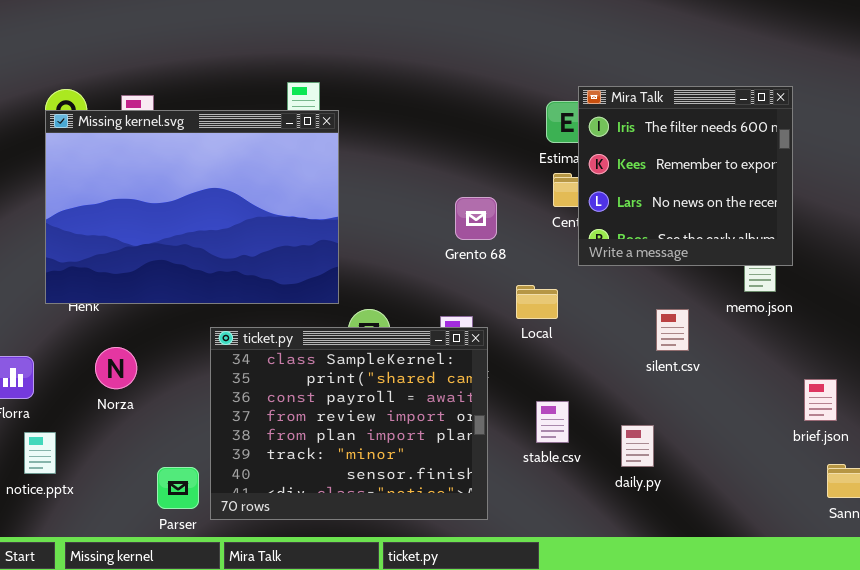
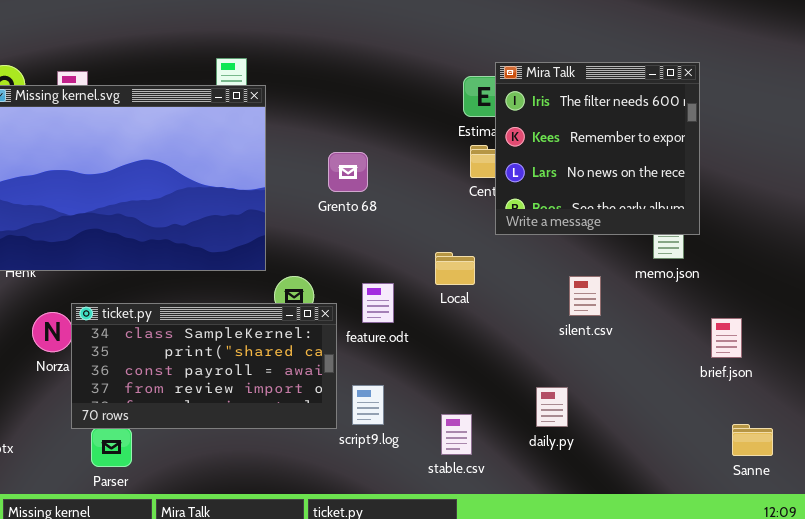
Grento 68: [455,197,497,240] -> [328,152,368,192], moved
ticket.py: [210,327,488,520] -> [71,303,337,429], moved, resized
brief.json: [804,379,837,421] -> [711,318,742,358], moved
stable.csv: [536,401,569,443] -> [441,414,472,455], moved

